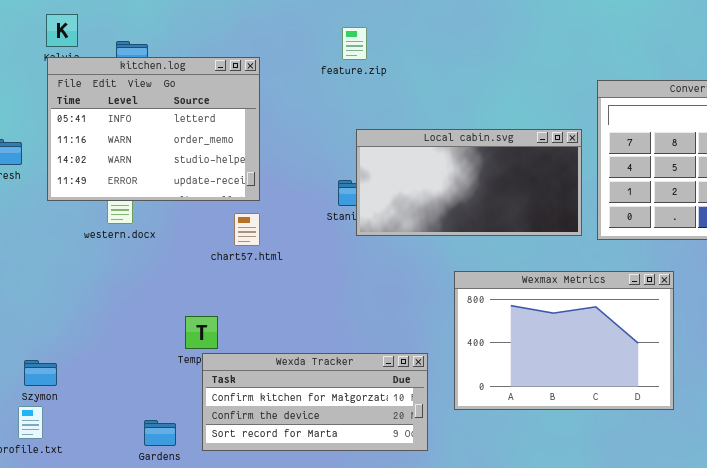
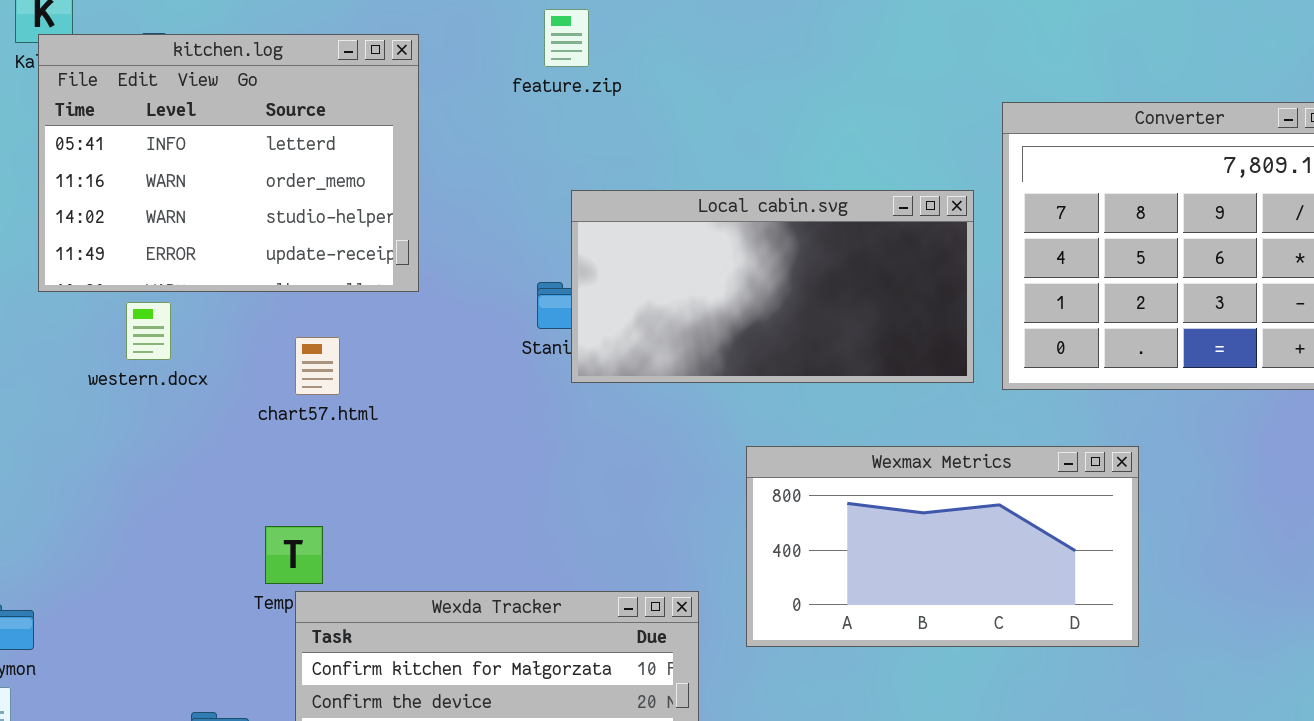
kitchen.log: [47,57,260,201] -> [38,34,419,292], moved
chart57.html: [234,213,260,246] -> [295,337,340,395], moved
Wexmax Metrics: [454,271,674,410] -> [746,446,1139,647], resized

